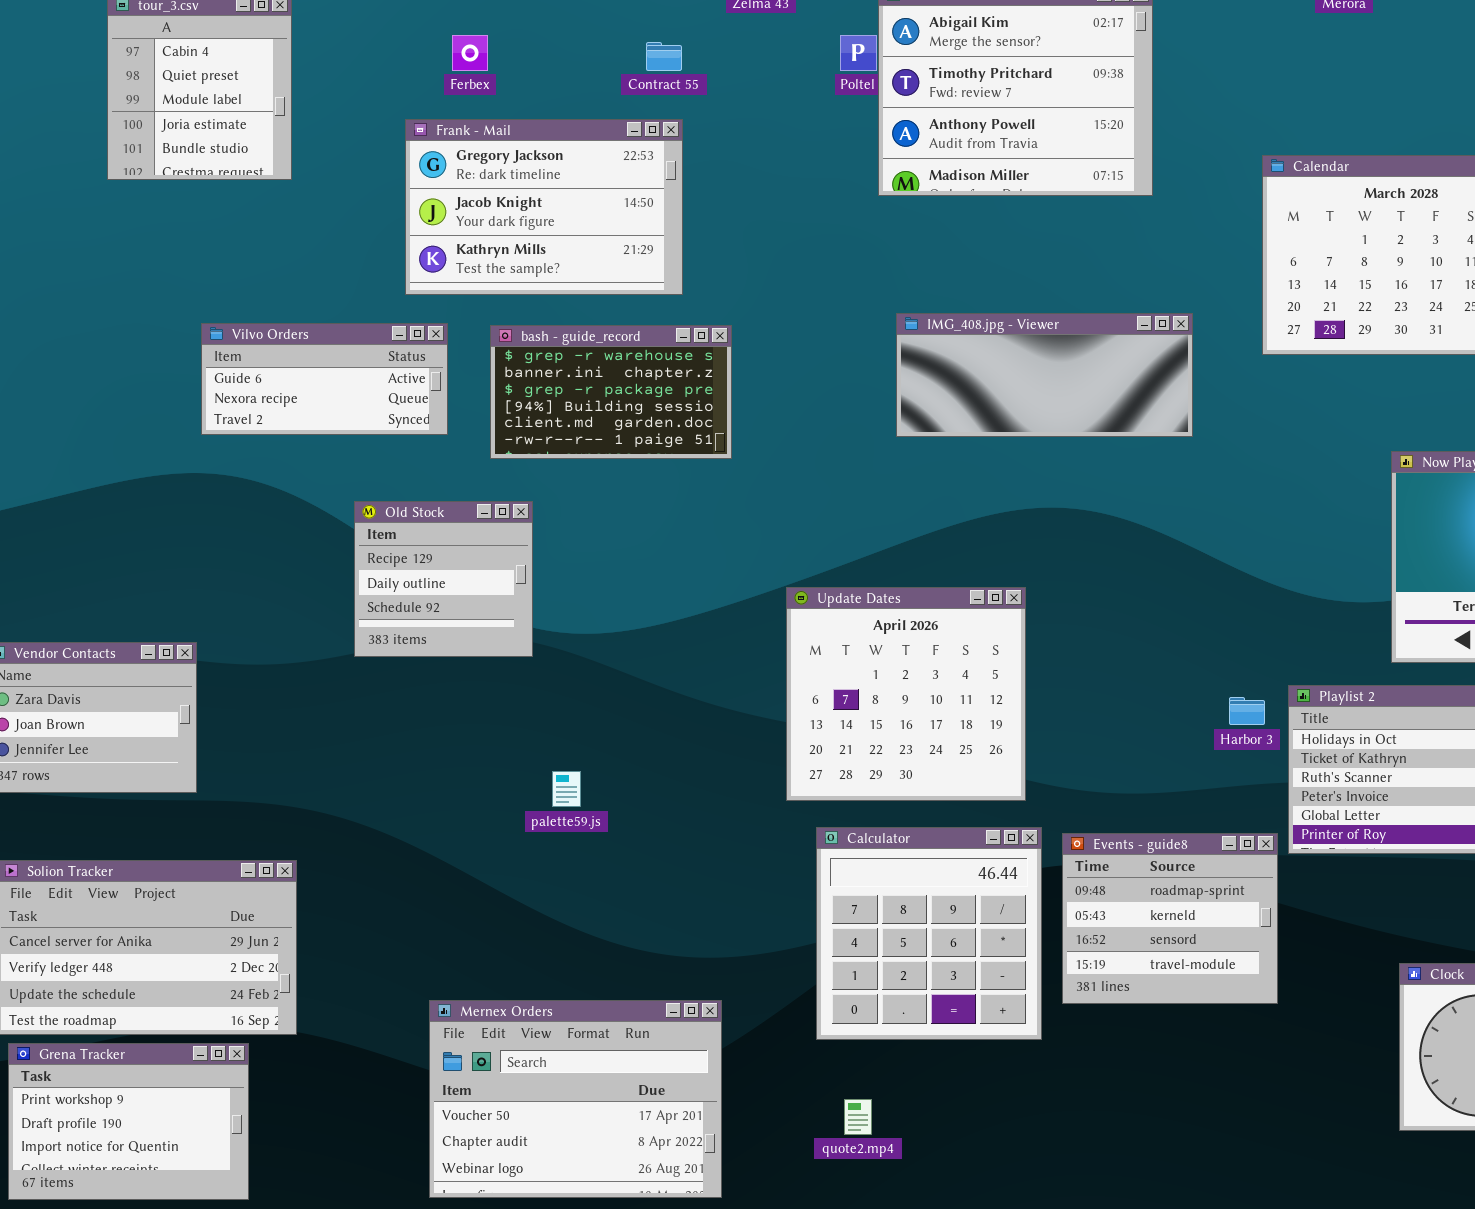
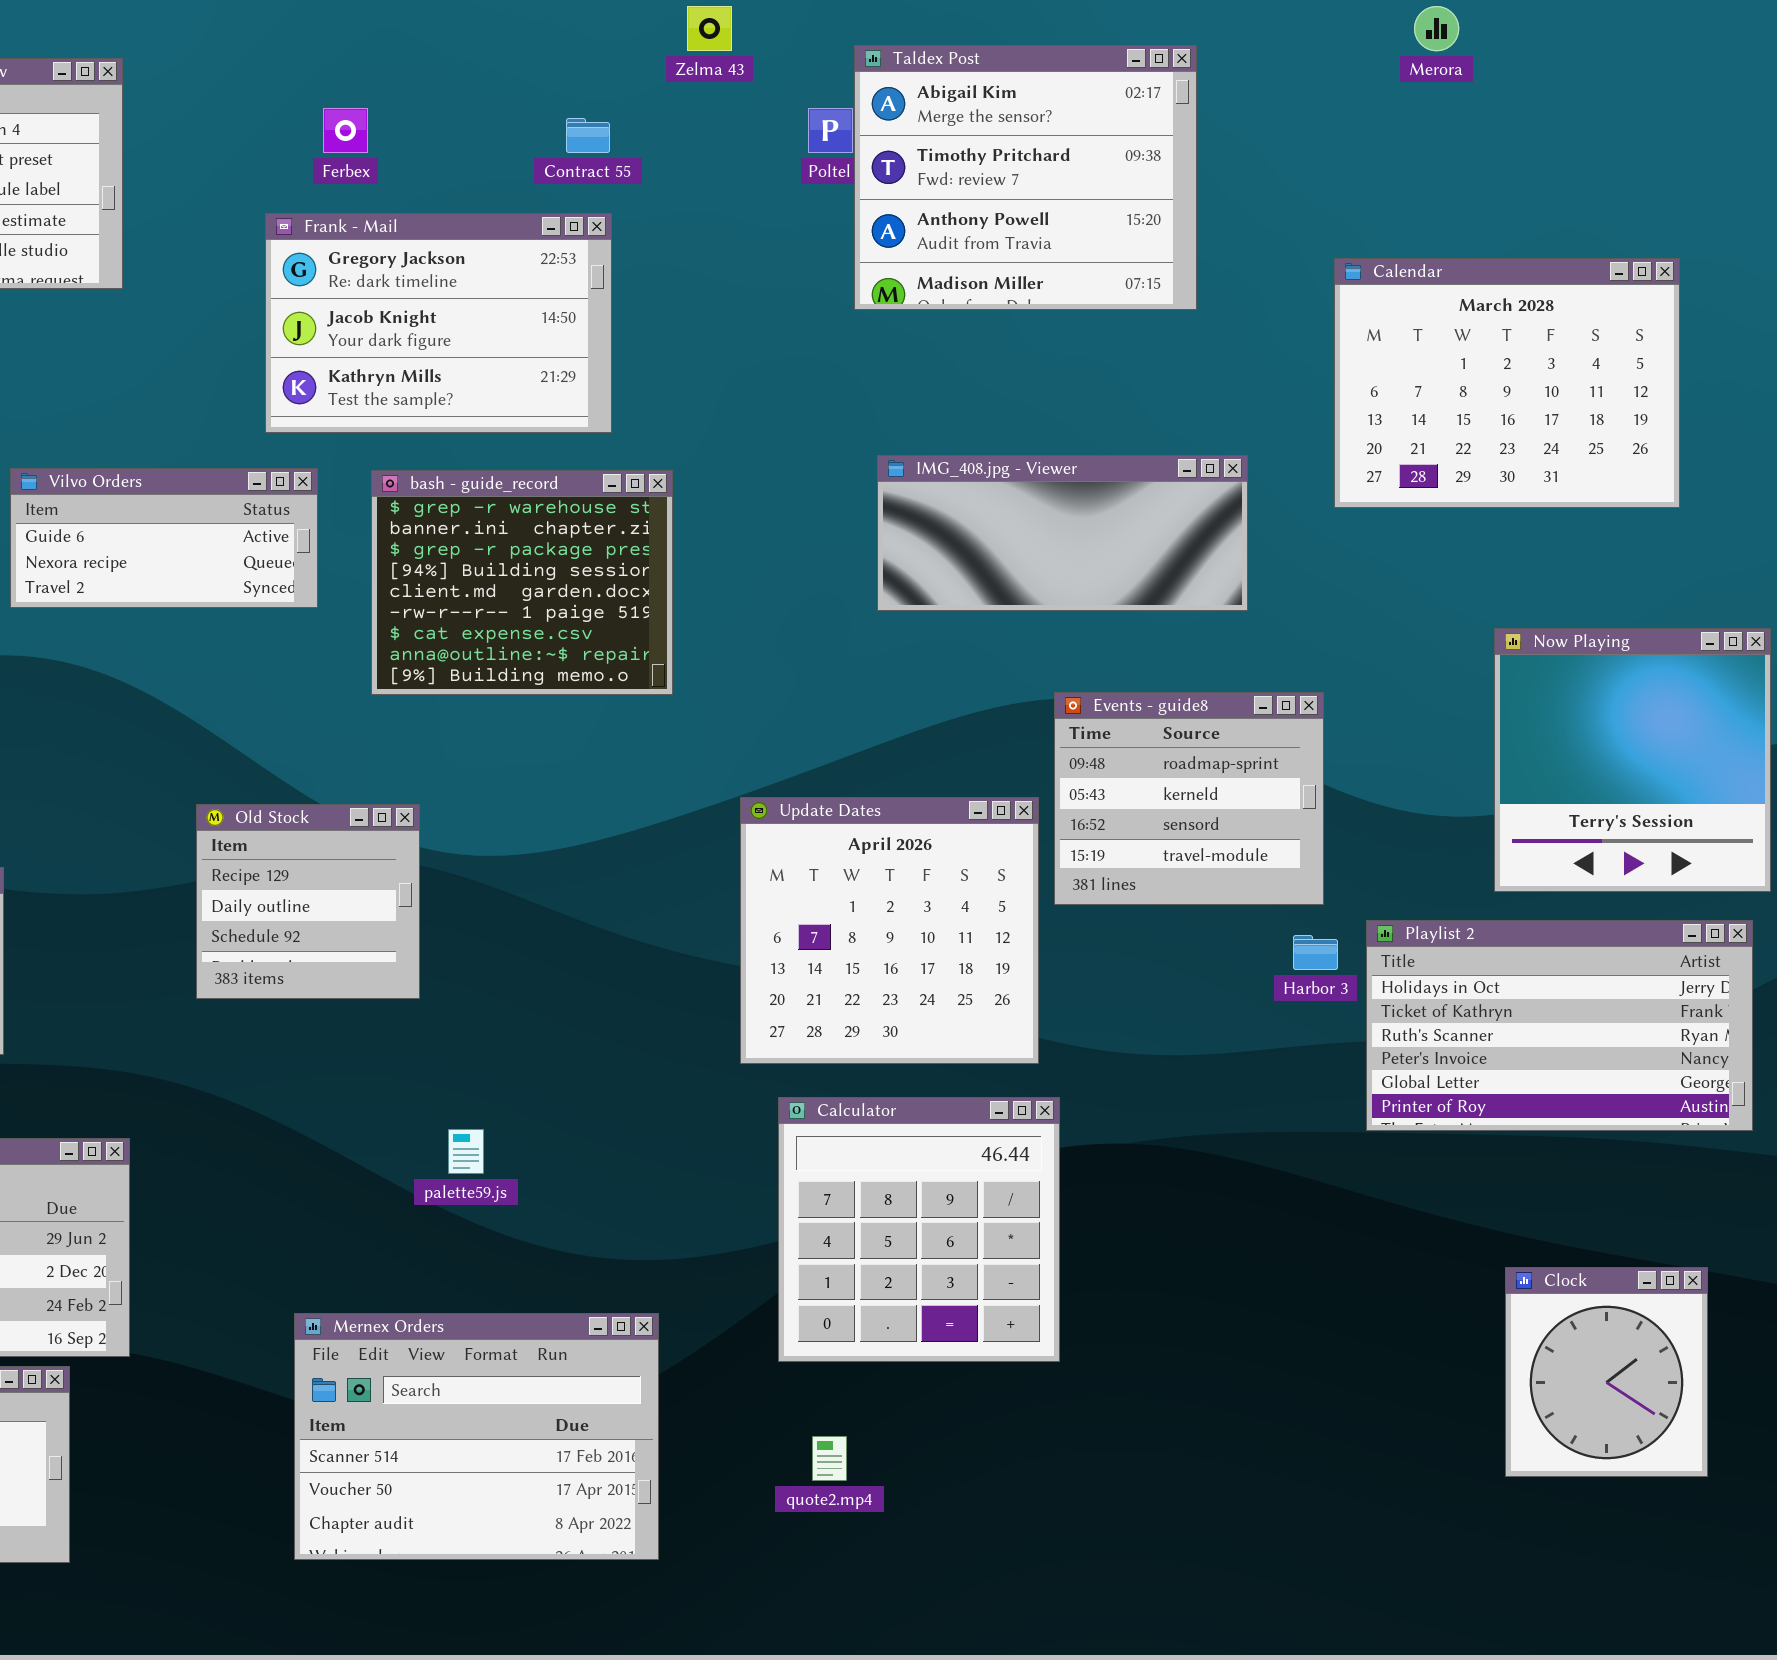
bash - guide_record: [490,325,732,459] -> [371,470,673,695], resized
Old Stock: [354,501,533,657] -> [196,804,420,999], moved
palette59.js: [552,771,581,807] -> [448,1129,484,1174], moved
Events - guide8: [1062,833,1278,1004] -> [1054,692,1324,905], moved
Mernex Orders: [429,1000,722,1198] -> [294,1313,659,1560], scrolled up 1 row

